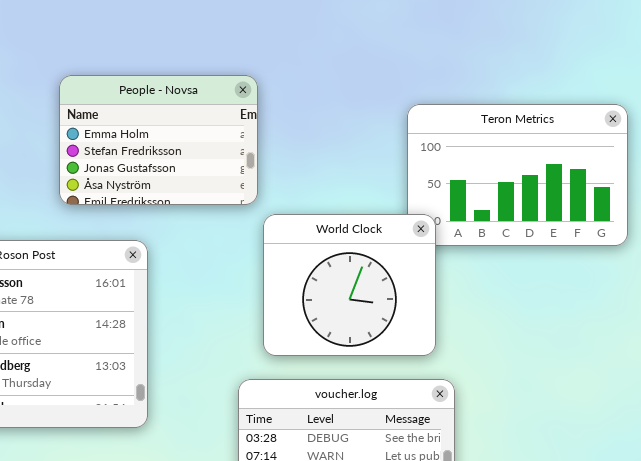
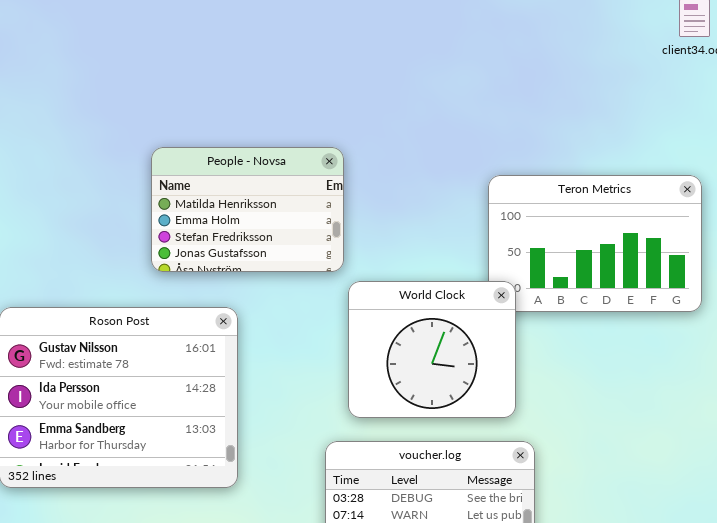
People - Novsa: [59,75,258,205] -> [151,147,344,272], scrolled up 1 row

